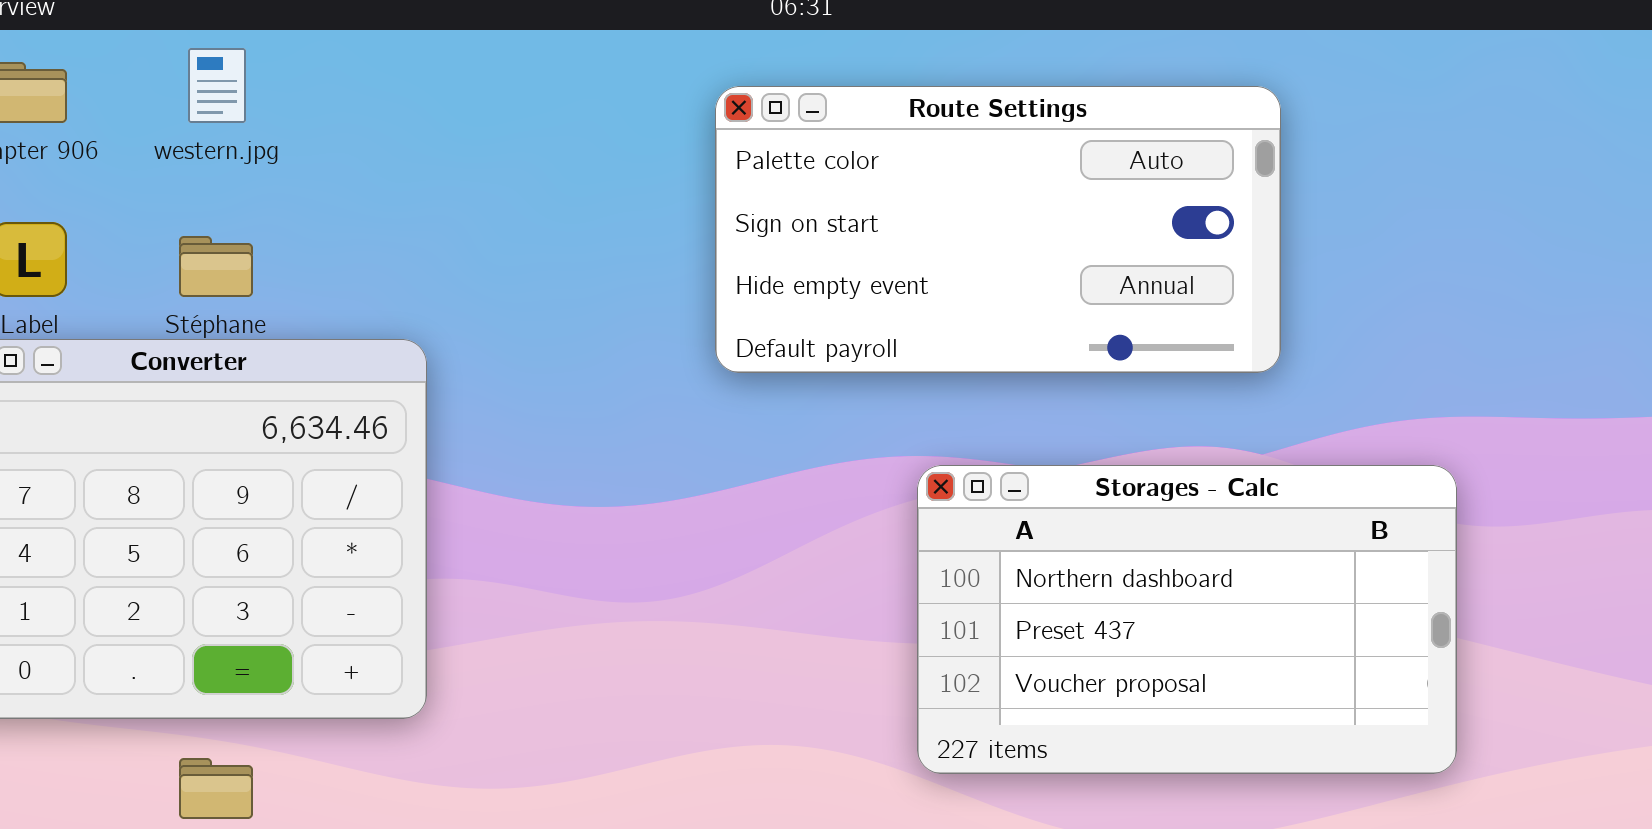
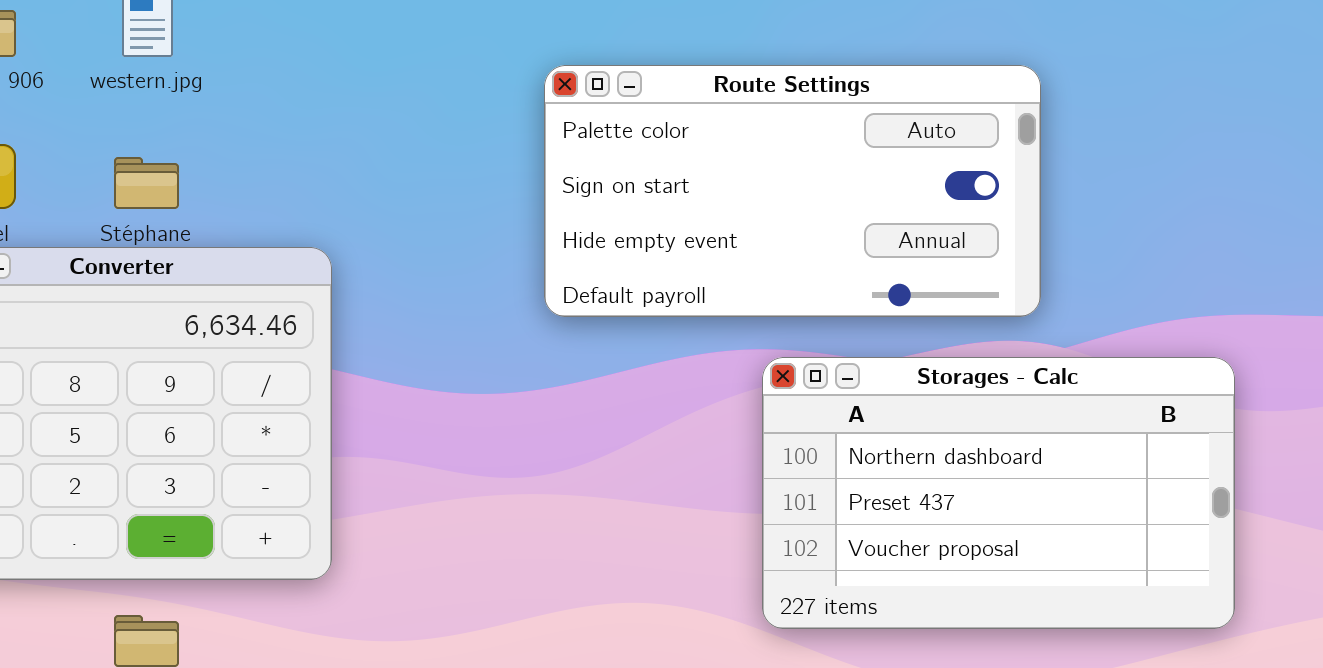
Route Settings: [715,86,1281,373] -> [544,65,1041,317], moved

